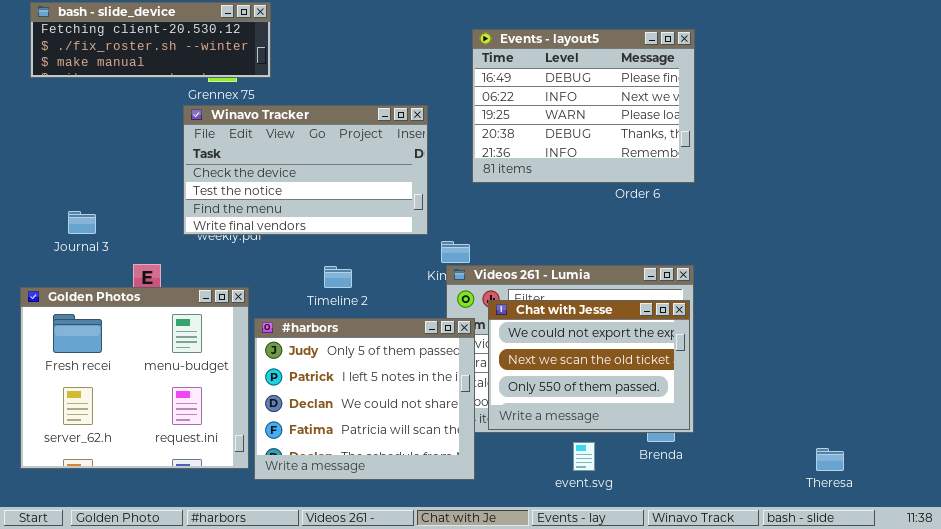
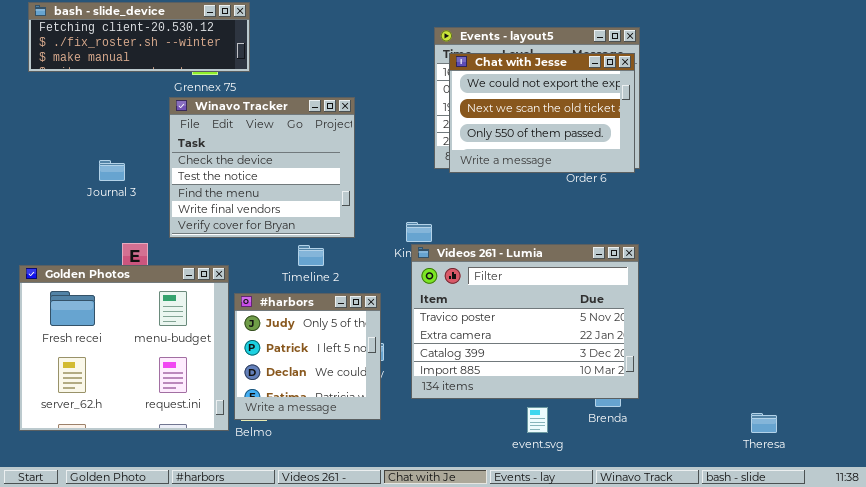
Winavo Tracker: [183,105,428,235] -> [169,97,355,238], resized
Journal 3: [68,211,96,234] -> [99,160,125,181], moved
Chat with Jesse: [488,300,690,430] -> [449,53,635,173], moved
#harbors: [254,318,475,480] -> [234,293,381,420], resized

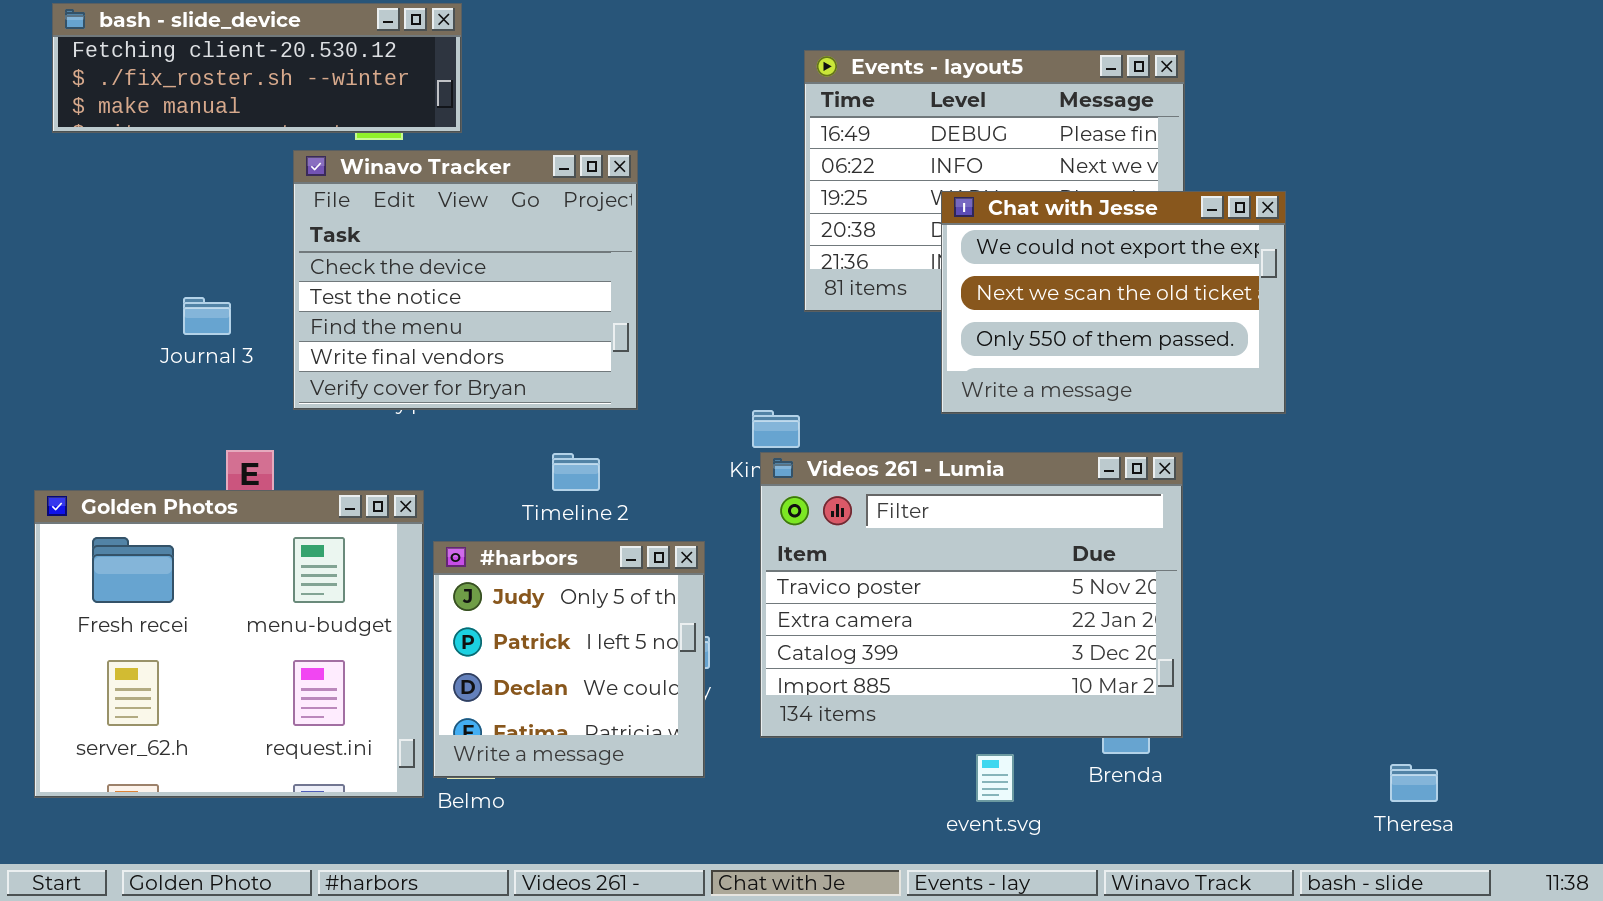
Chat with Jesse: [449,53,635,173] -> [941,191,1286,414], moved
Winavo Tracker: [169,97,355,238] -> [293,150,638,410], moved

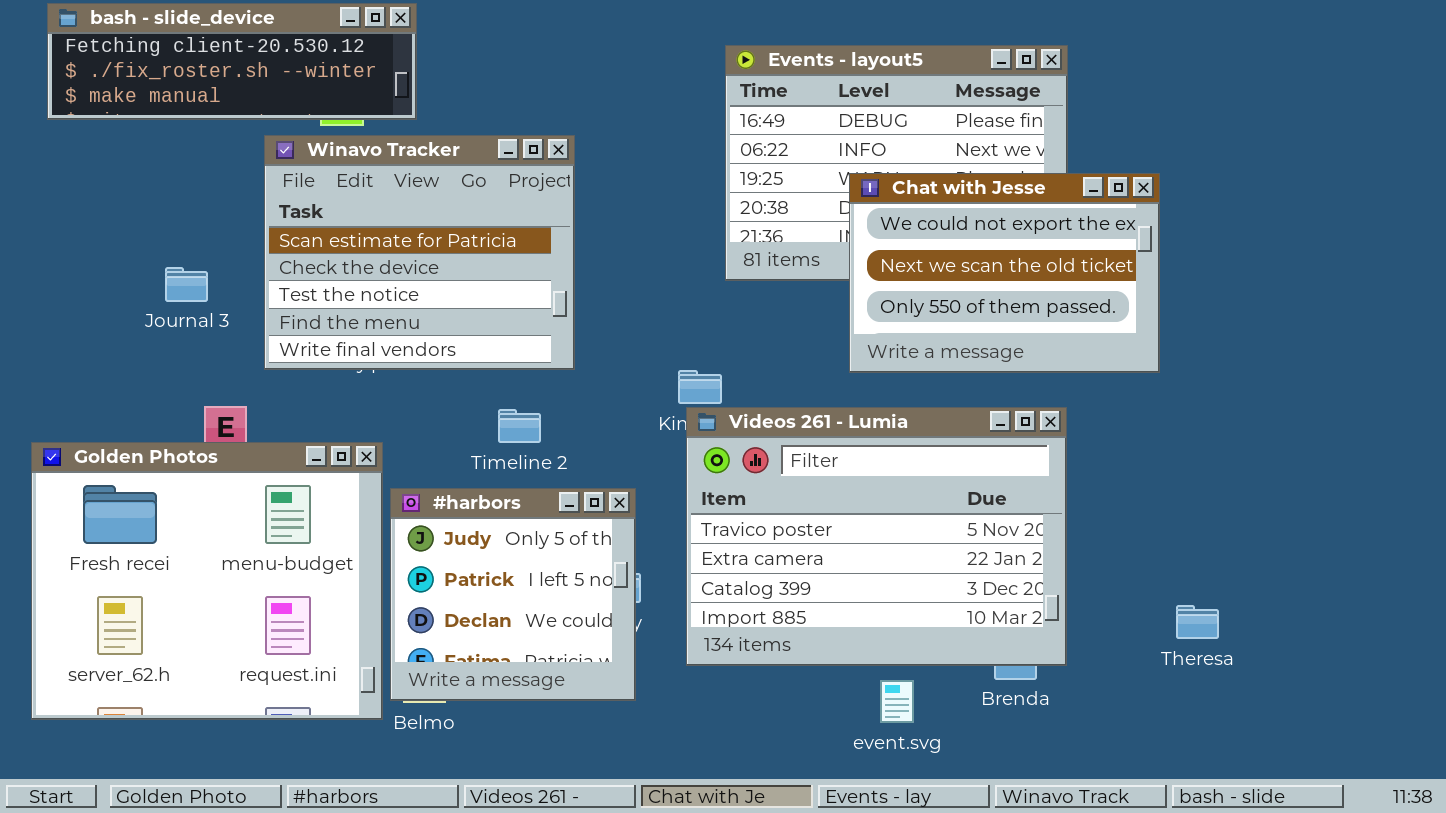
Winavo Tracker: [293,150,638,410] -> [264,135,575,370], scrolled up 1 row
Theresa: [1390,764,1438,802] -> [1176,605,1219,639], moved

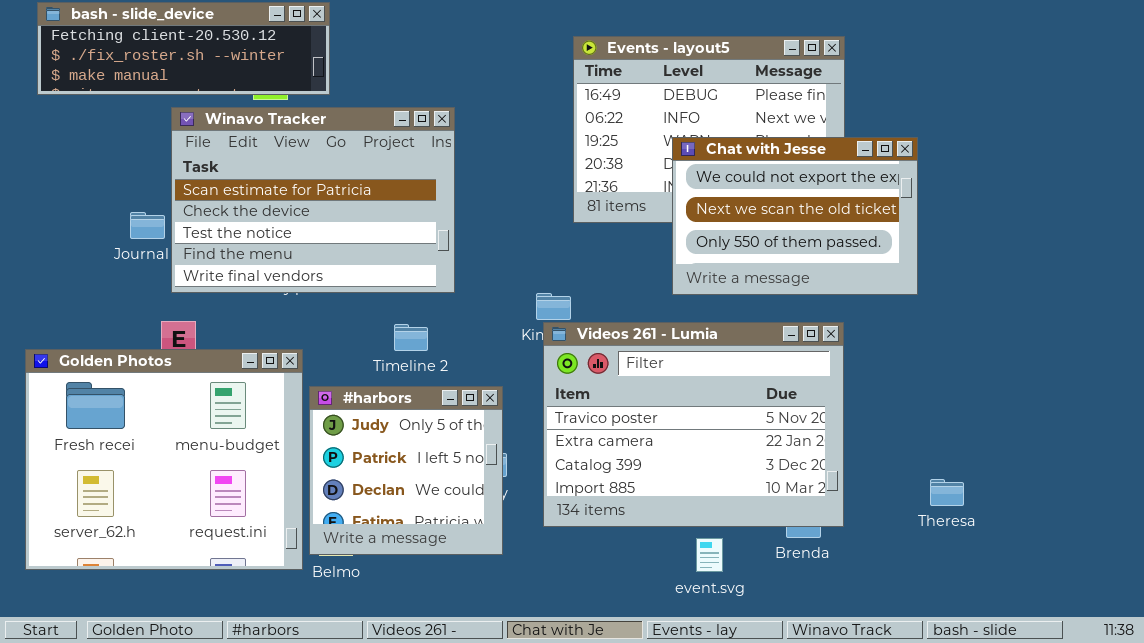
Winavo Tracker: [264,135,575,370] -> [171,107,455,293], resized

